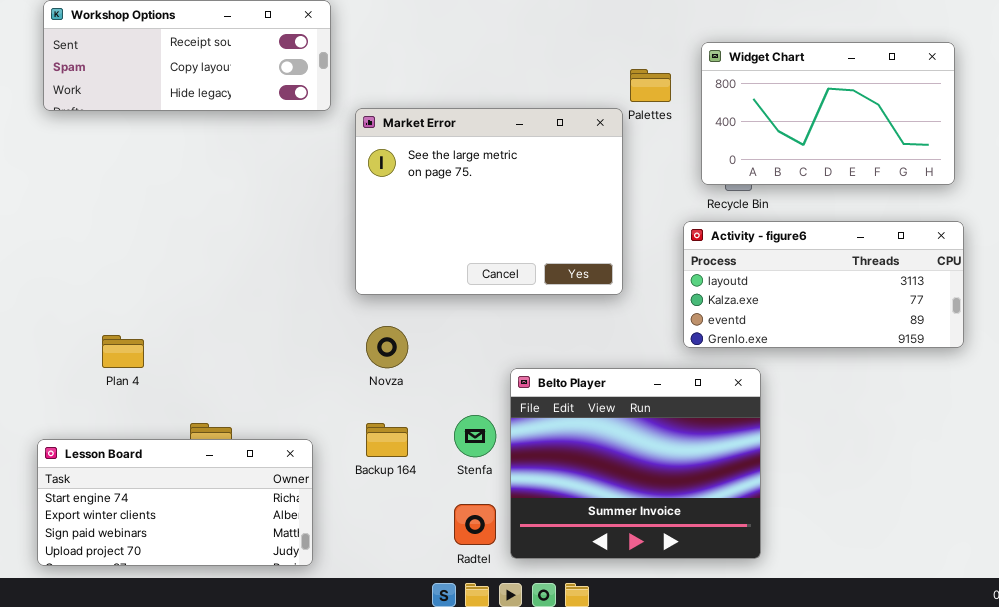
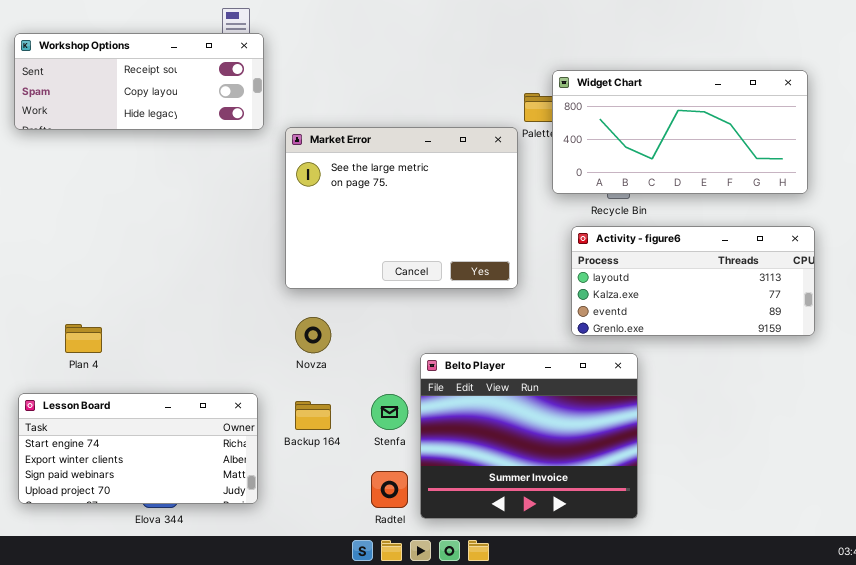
Widget Chart: [701,42,955,185] -> [552,70,808,194], resized
Lesson Board: [37,439,313,566] -> [18,393,258,504], moved

